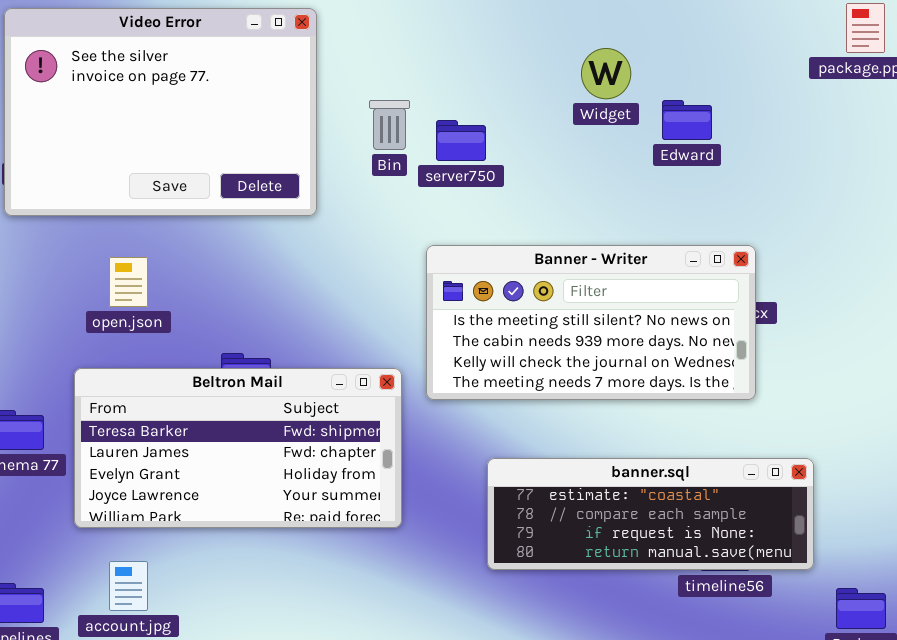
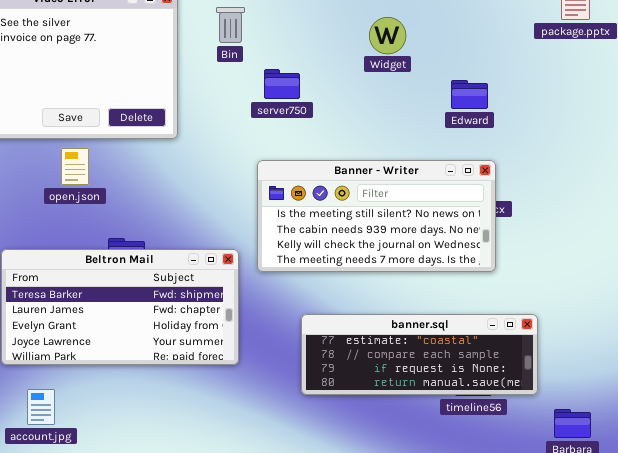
Bin: [369,100,410,150] -> [216,7,245,43], moved
Edward: [662,100,712,140] -> [451,80,488,109], moved
open.json: [109,257,148,307] -> [61,148,89,185], moved

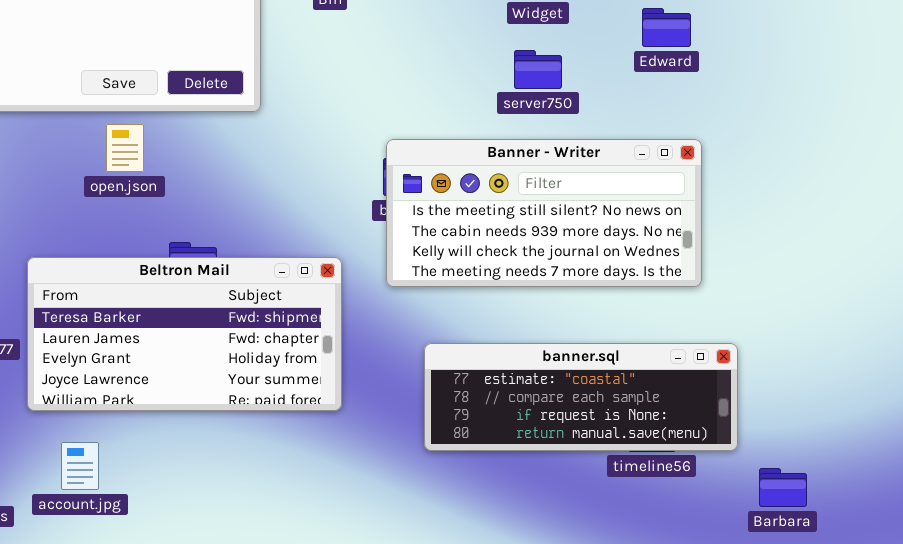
server750: [264,69,300,99] -> [514,50,562,89], moved
Edward: [451,80,488,109] -> [642,8,691,47], moved
Banner - Writer: [257,160,496,272] -> [386,139,702,287], moved

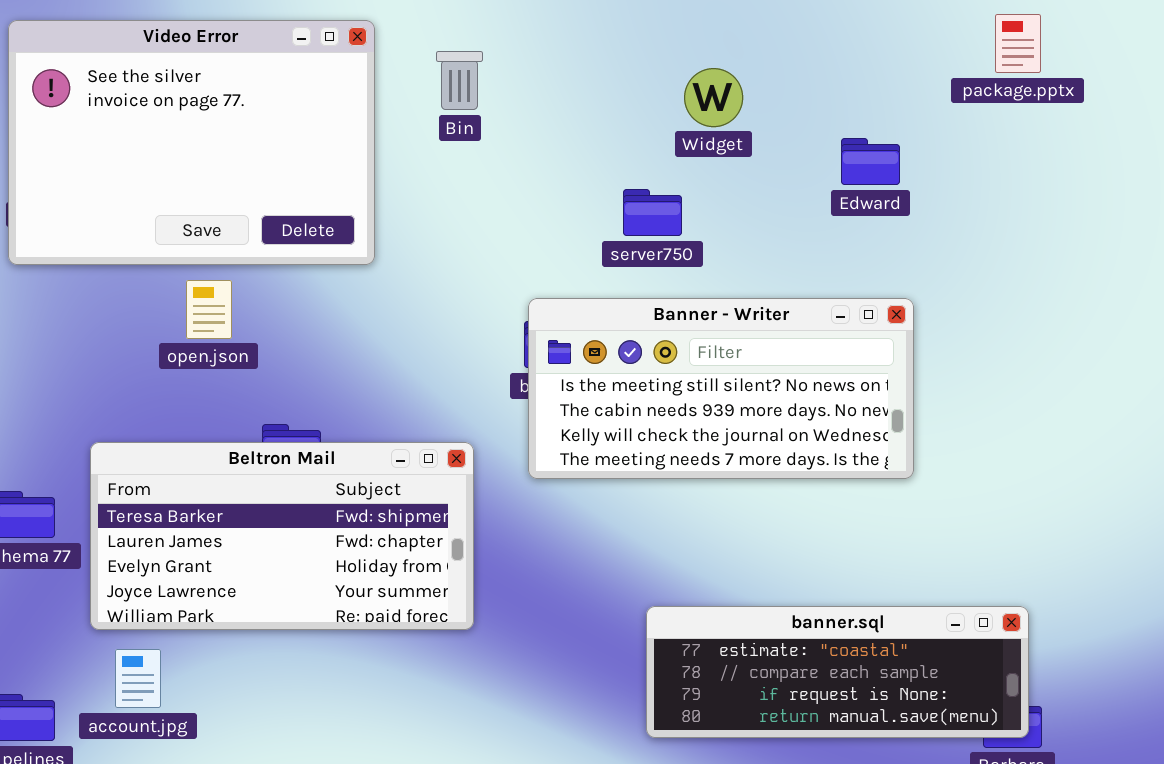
server750: [514,50,562,89] -> [623,189,682,236], moved
banner.sql: [424,343,738,451] -> [646,606,1029,738], moved
account.jpg: [61,442,99,490] -> [115,649,161,708], moved

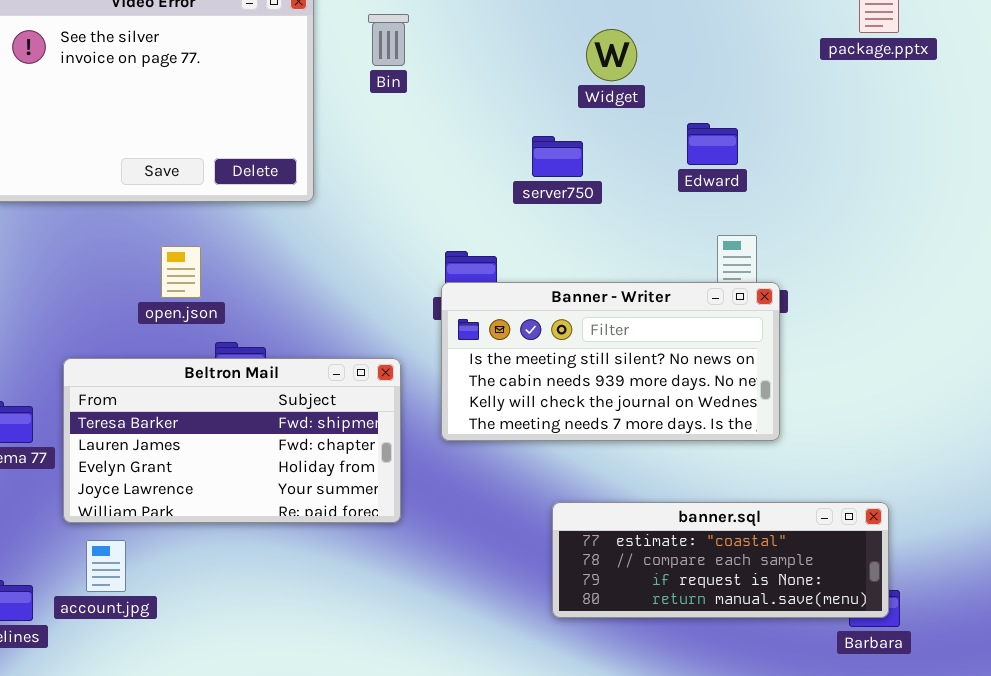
Edward: [841,138,900,185] -> [687,123,738,165], moved
open.json: [186,280,232,339] -> [161,246,201,298], moved
Banner - Writer: [528,298,914,479] -> [441,282,780,441], moved

